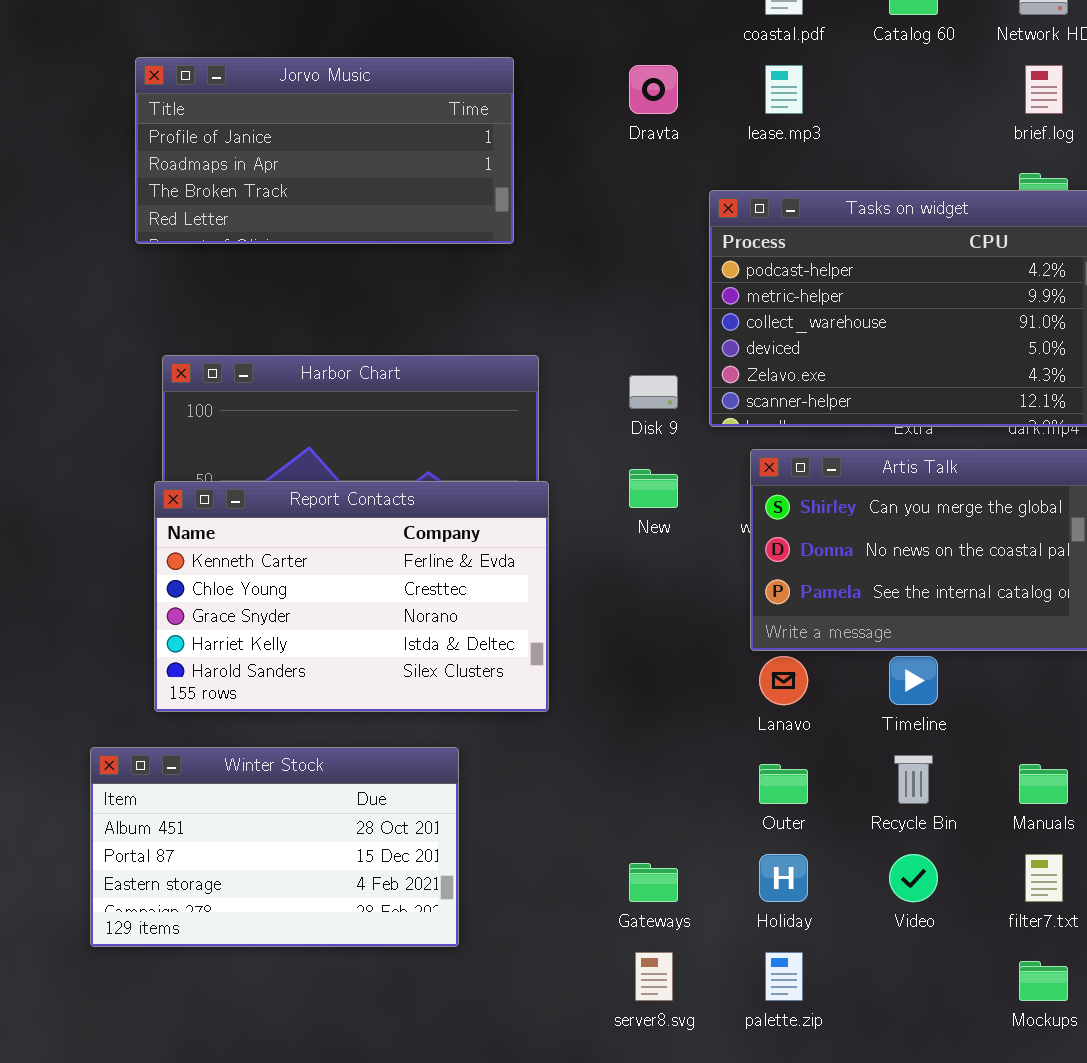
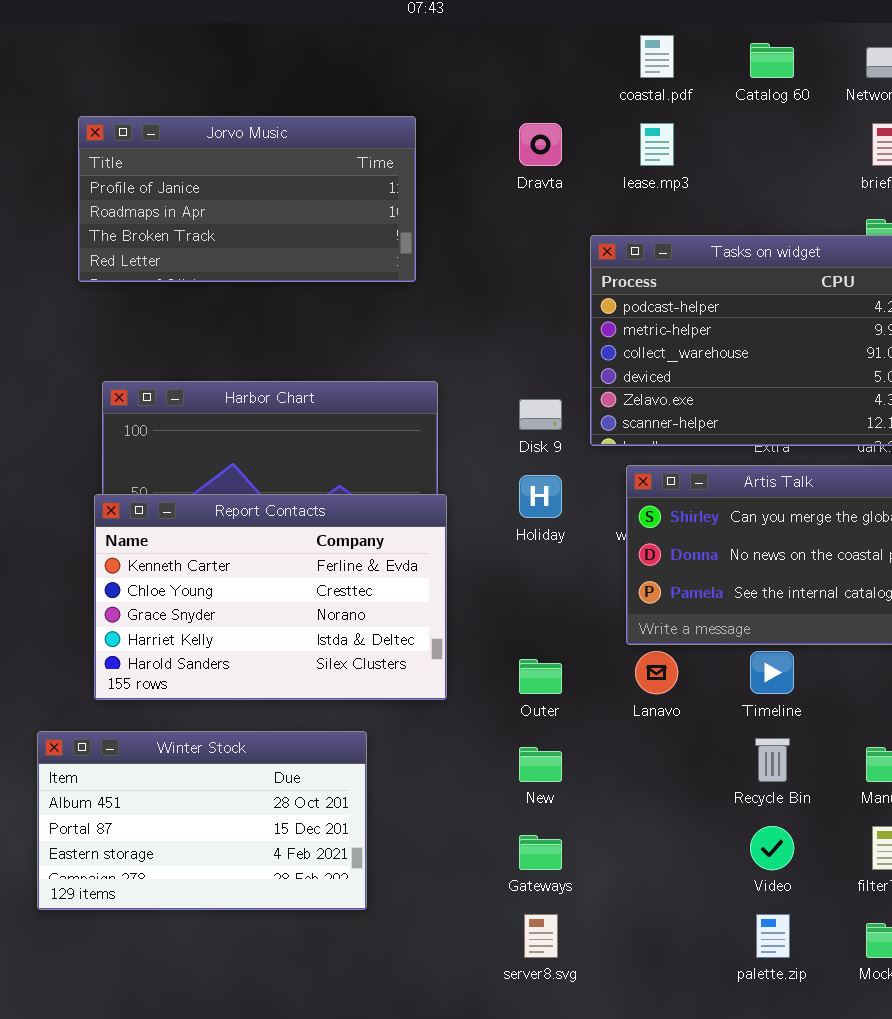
New: [629,469,678,508] -> [519,747,562,782], moved
Outer: [759,764,808,804] -> [519,659,562,694], moved
Holiday: [759,854,808,902] -> [519,475,562,518], moved
palette.zip: [765,952,803,1001] -> [756,914,790,958], moved

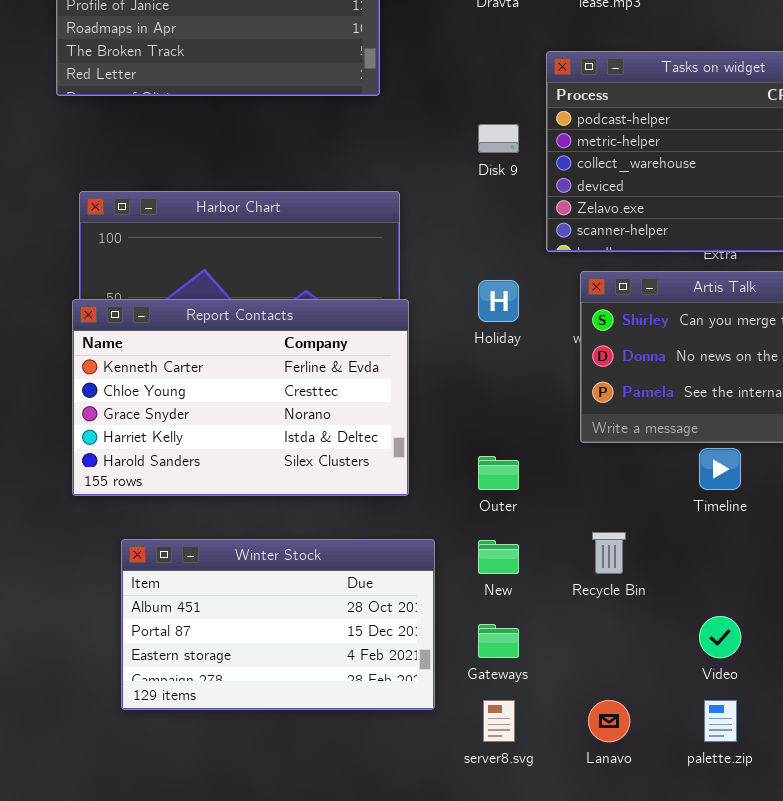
Disk 9: [519,399,562,430] -> [478,124,519,153], moved
Lanavo: [635,651,678,694] -> [588,700,630,742], moved
Winter Stock: [37,731,367,910] -> [121,539,435,710], moved
Recycle Bin: [755,738,790,782] -> [592,532,626,574], moved

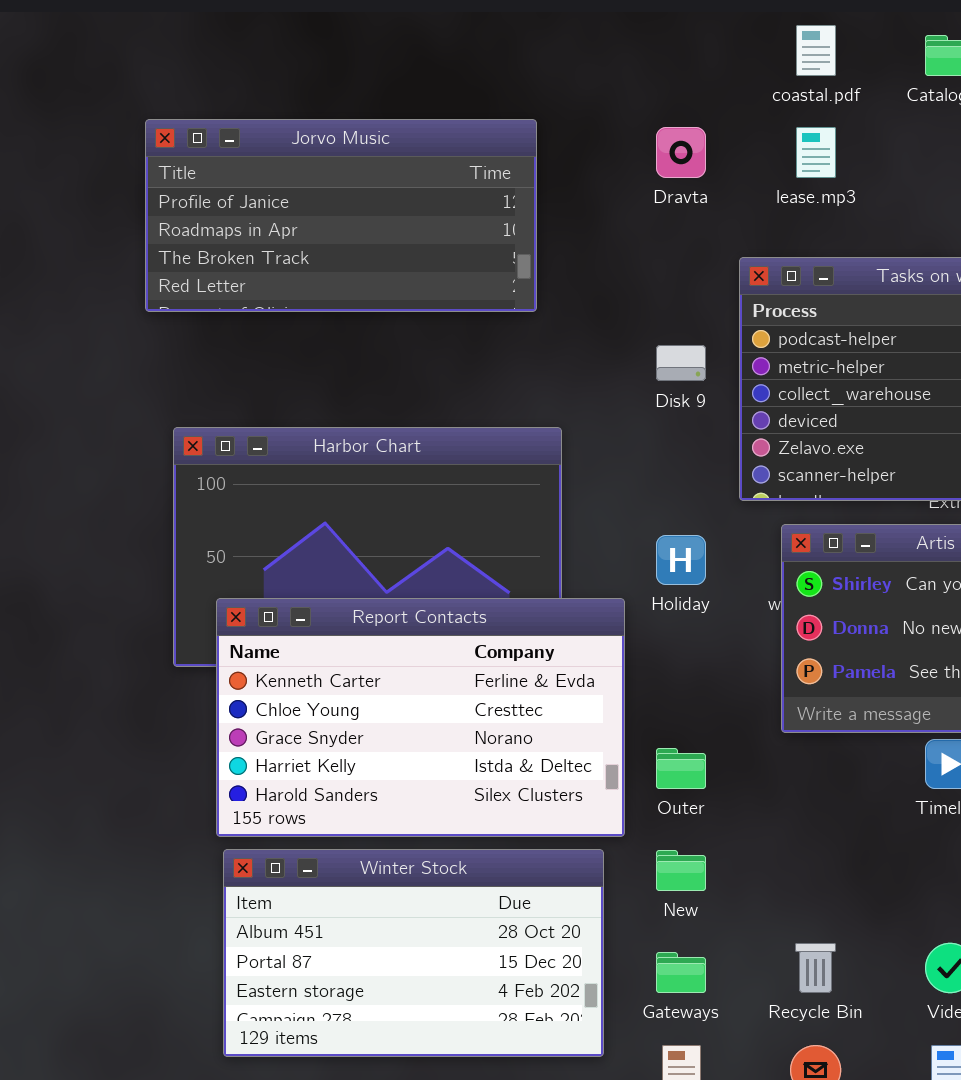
Report Contacts: [72,299,409,496] -> [216,598,625,837], moved
Recycle Bin: [592,532,626,574] -> [795,943,836,993], moved

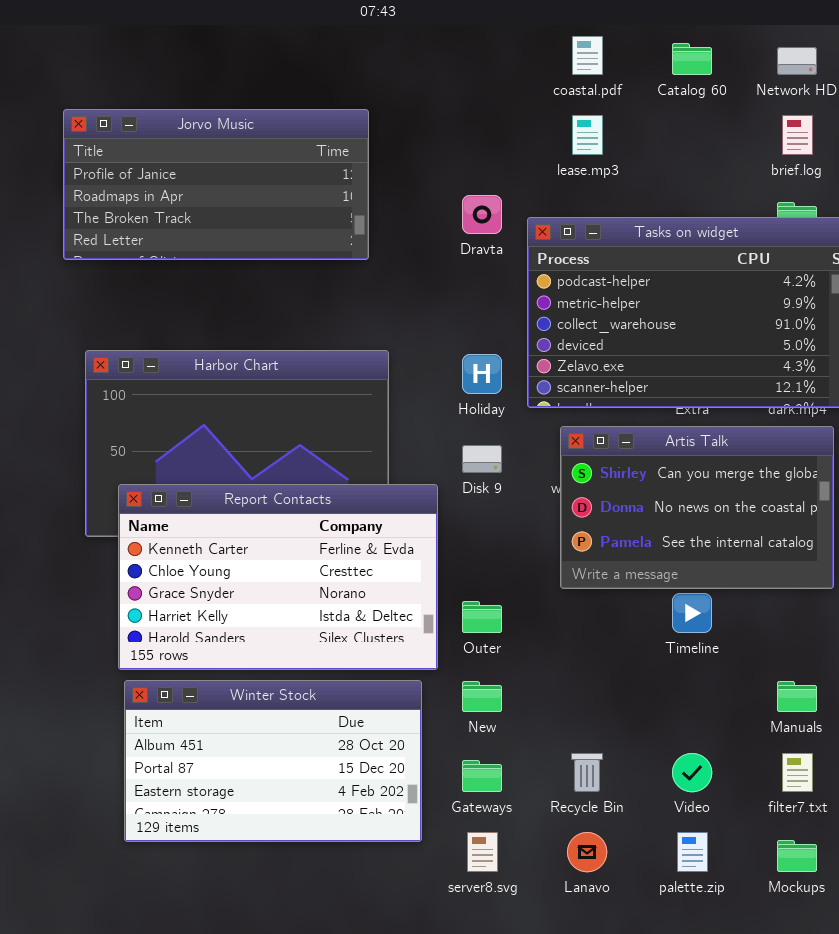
Dravta: [656,127,706,178] -> [462,195,502,234], moved
Disk 9: [656,345,706,381] -> [462,445,502,473], moved
Holiday: [656,535,706,585] -> [462,354,502,394], moved

